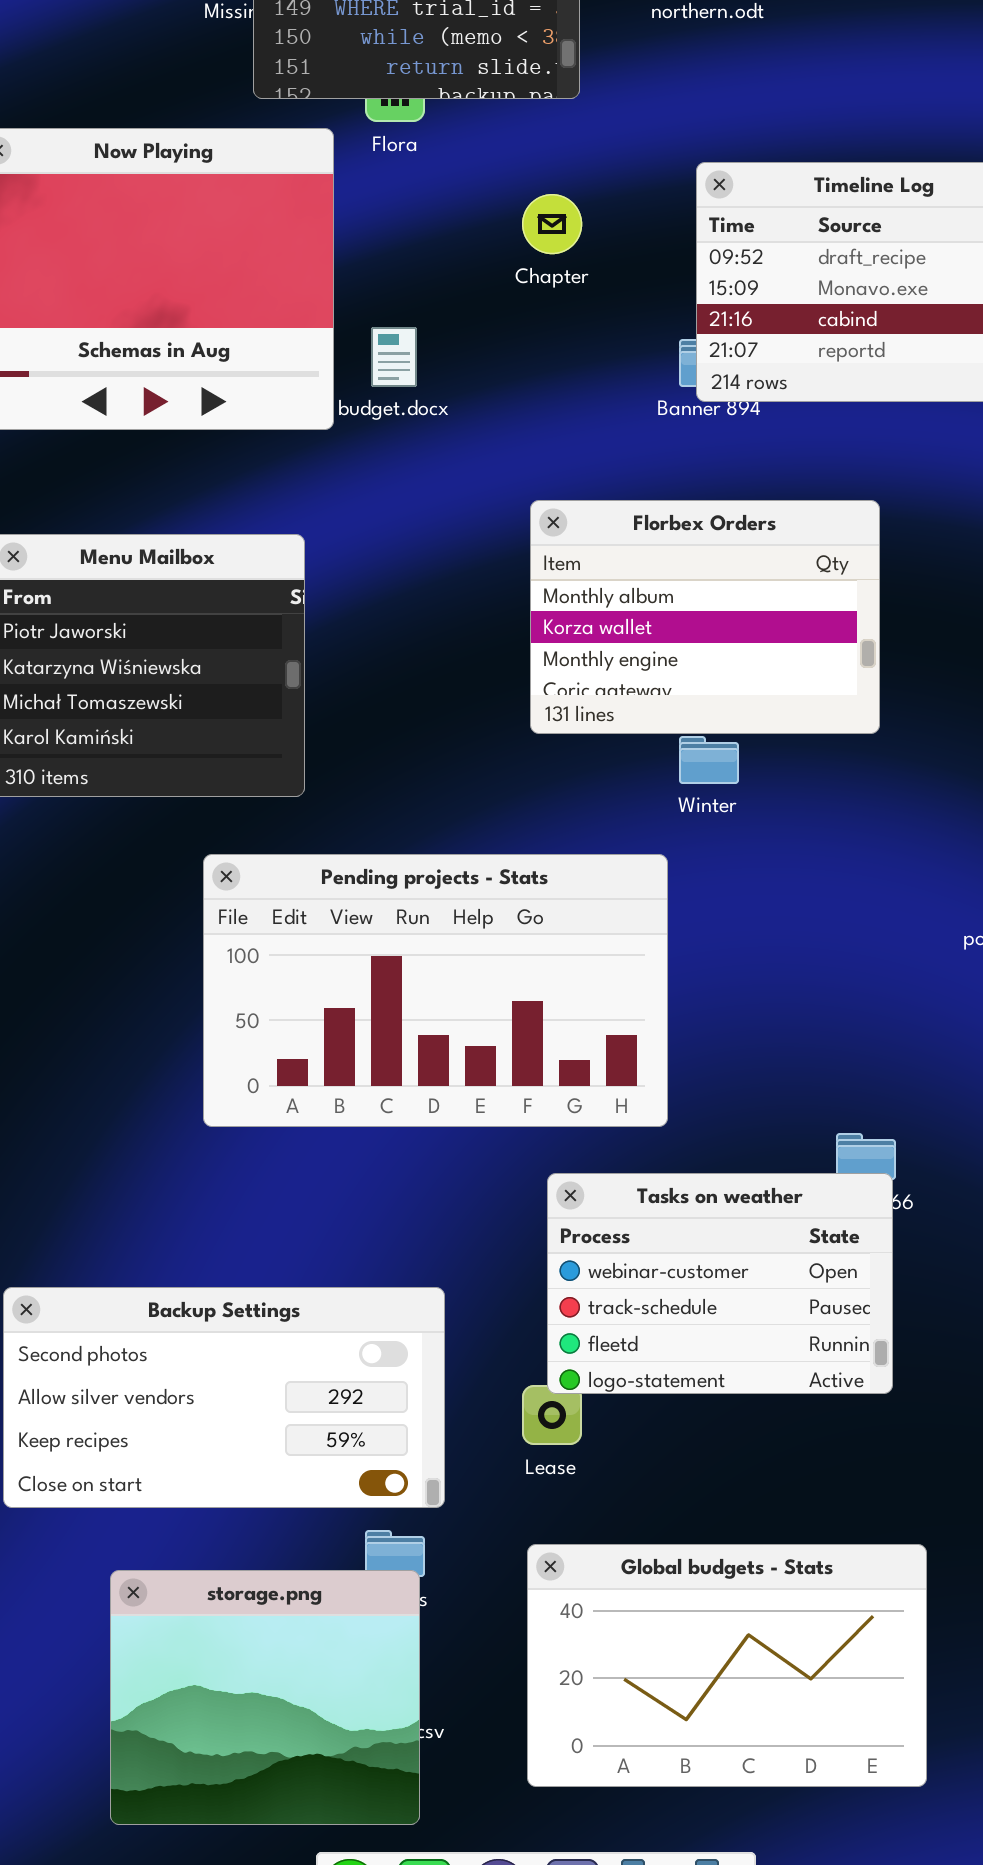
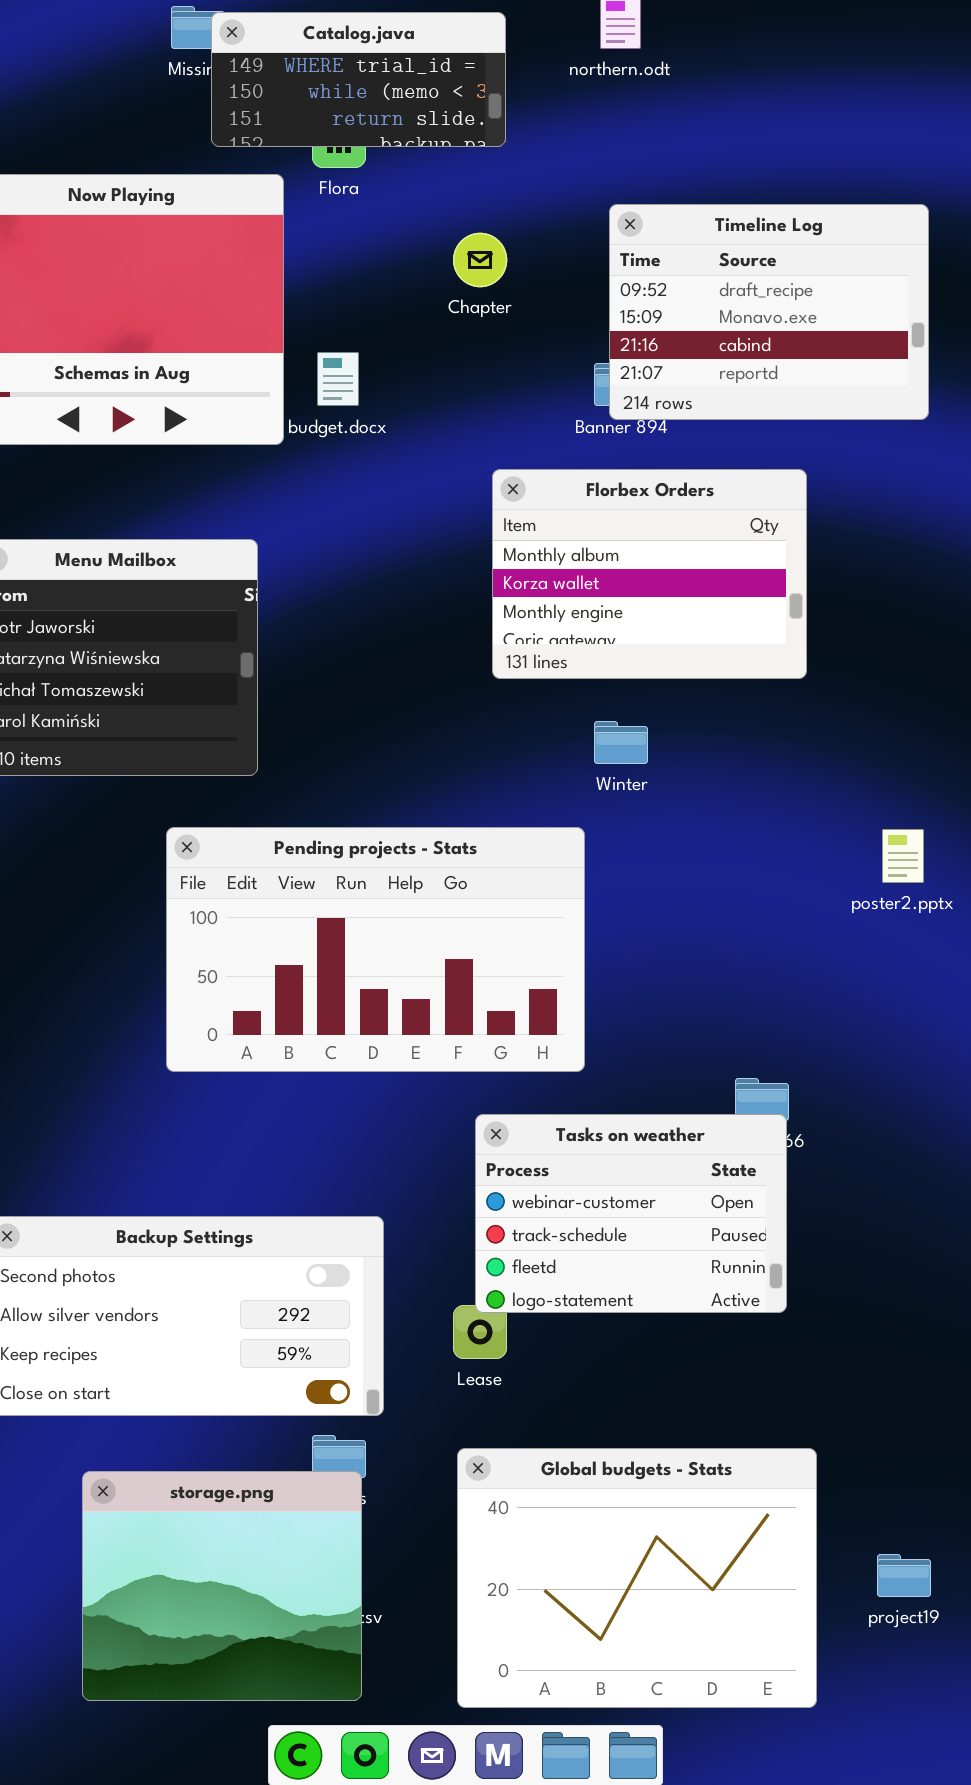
Florbex Orders: [530,500,880,734] -> [492,469,807,679], moved
Global budgets - Stats: [527,1544,927,1787] -> [457,1448,817,1708], resized

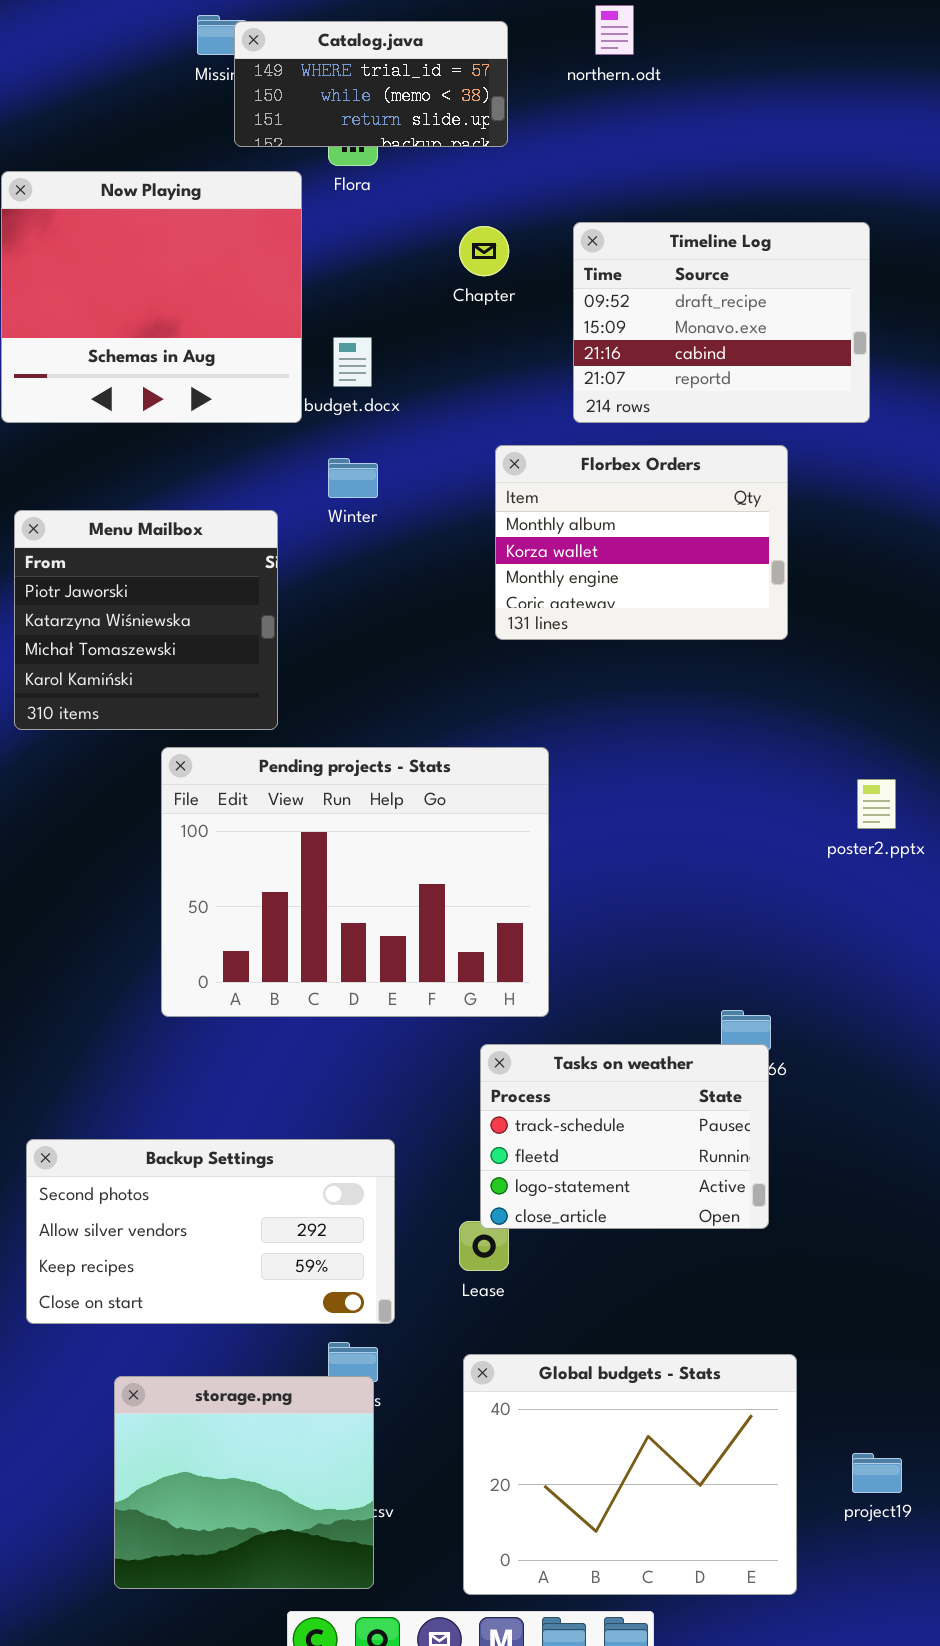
Timeline Log: [609,204,929,420] -> [573,222,870,423], moved
Winter: [594,721,648,764] -> [328,458,378,498], moved
Pending projects - Stats: [166,827,585,1072] -> [161,747,549,1017], moved, resized
Tasks on weather: [475,1114,787,1313] -> [480,1044,769,1229], scrolled down 1 row

